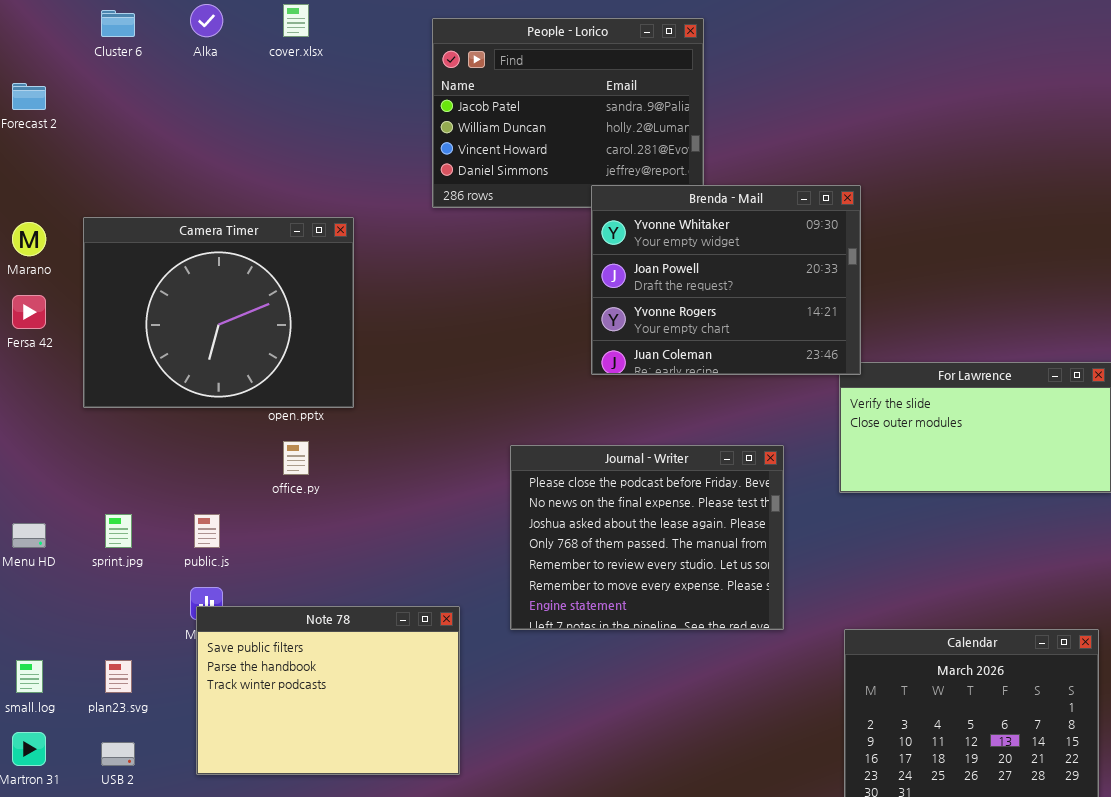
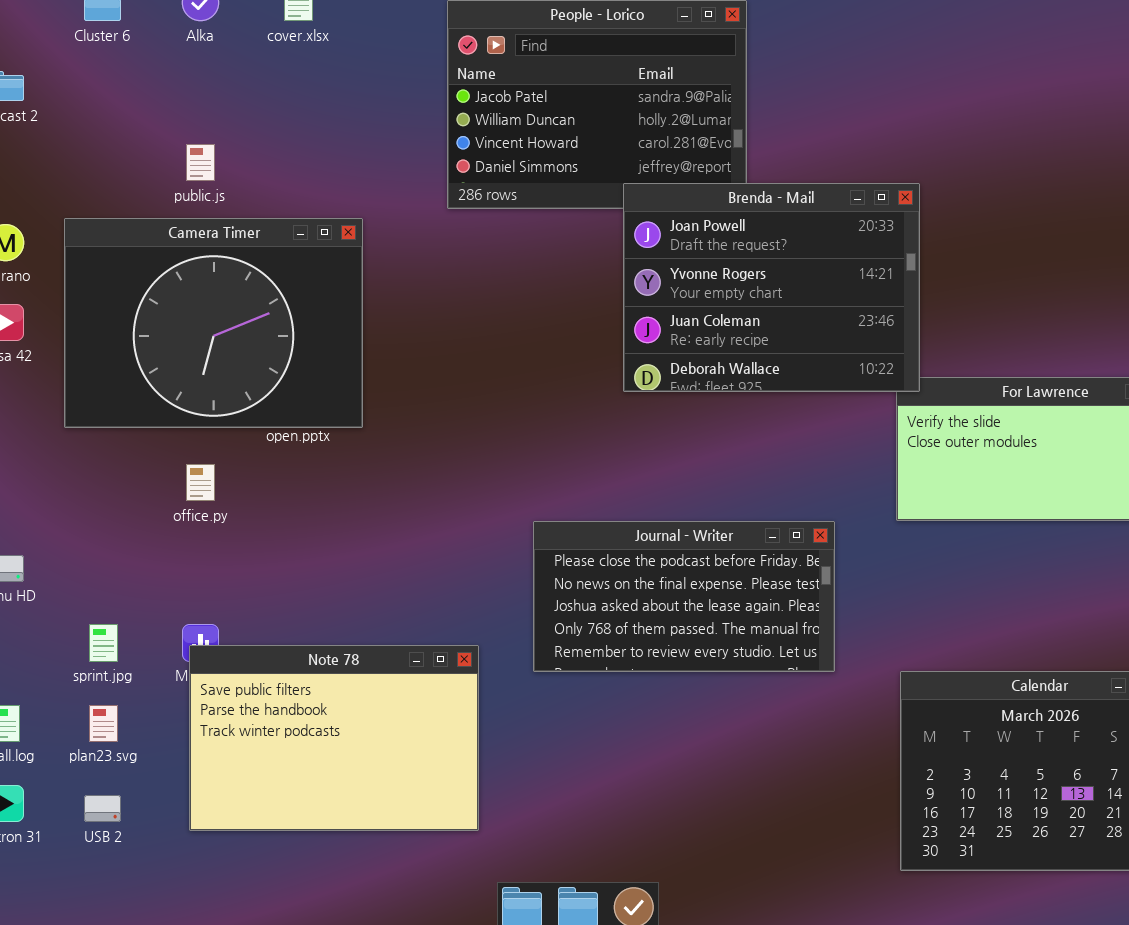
Brenda - Mail: [591,185,861,375] -> [623,183,920,392], scrolled down 1 row
office.py: [283,441,309,475] -> [186,464,215,501], moved
Journal - Writer: [510,445,784,630] -> [533,521,835,672], resized
sprint.jpg: [105,514,132,548] -> [89,624,118,662], moved
public.js: [194,514,220,548] -> [186,144,215,181], moved

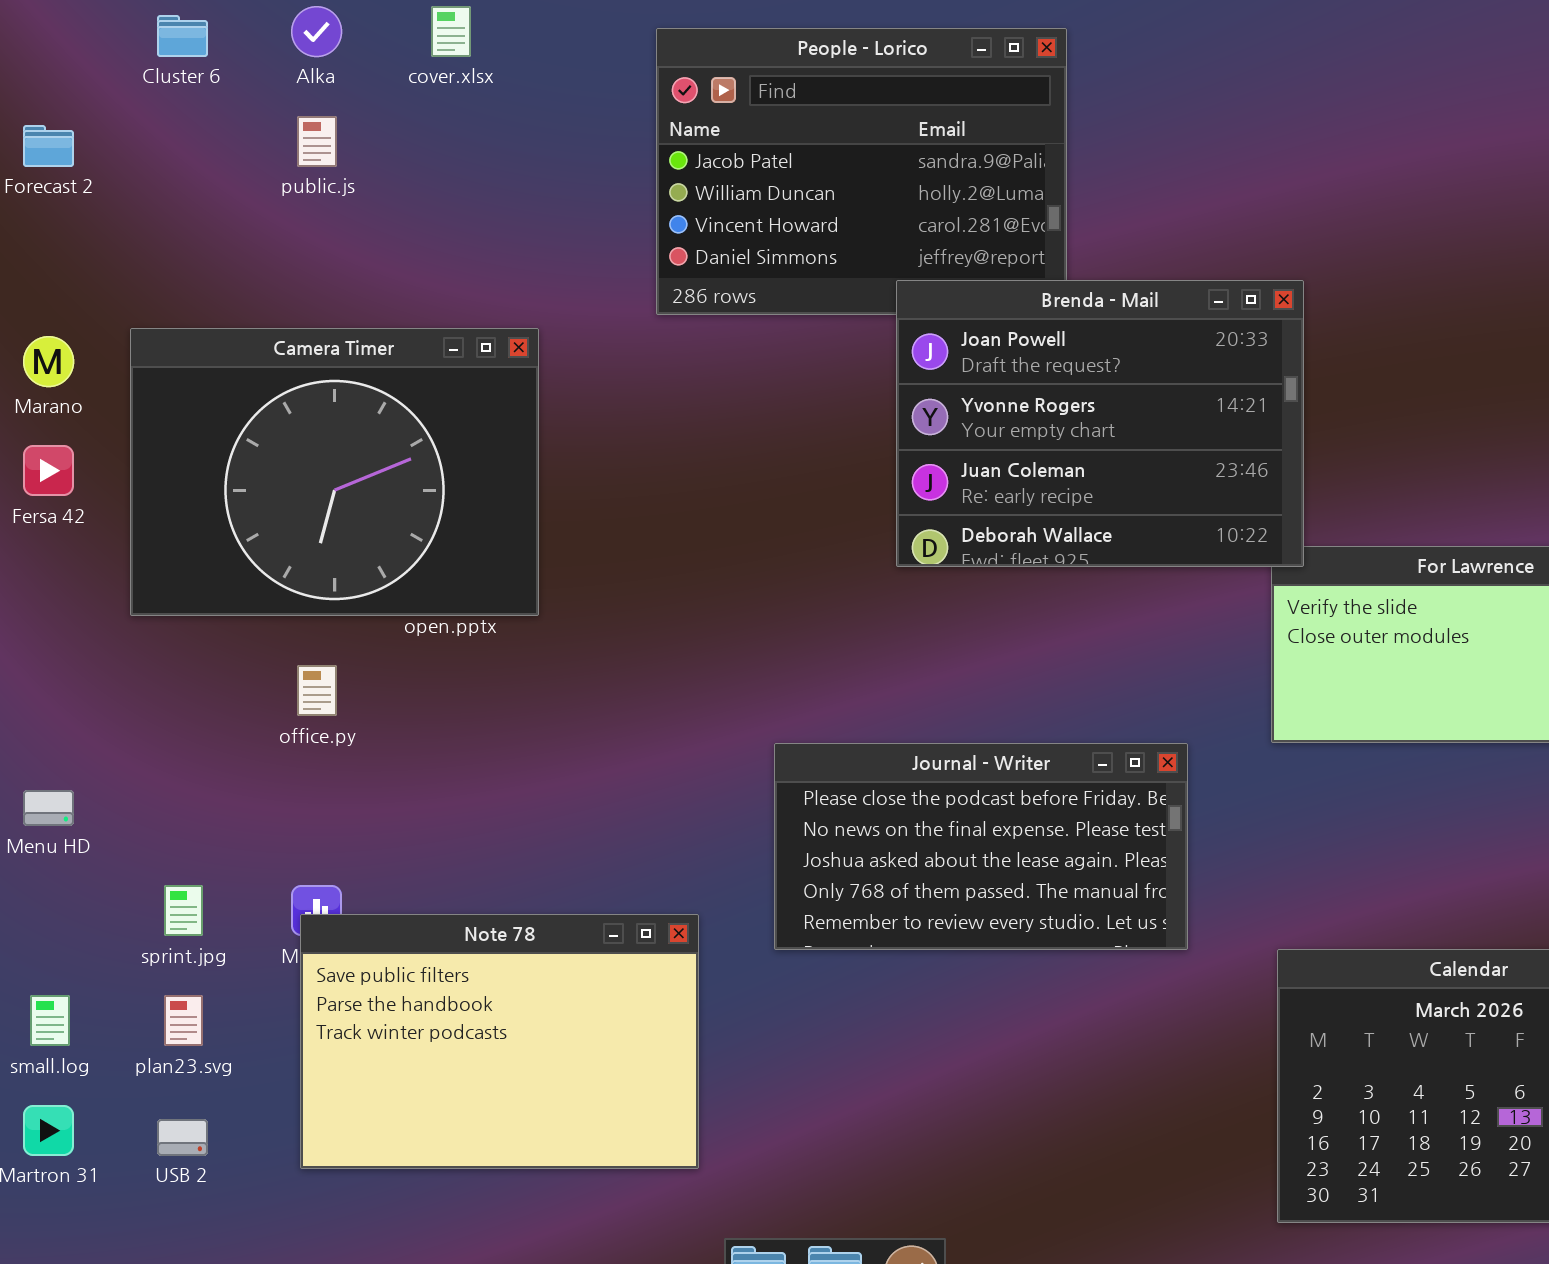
public.js: [186,144,215,181] -> [297,116,337,167], moved

